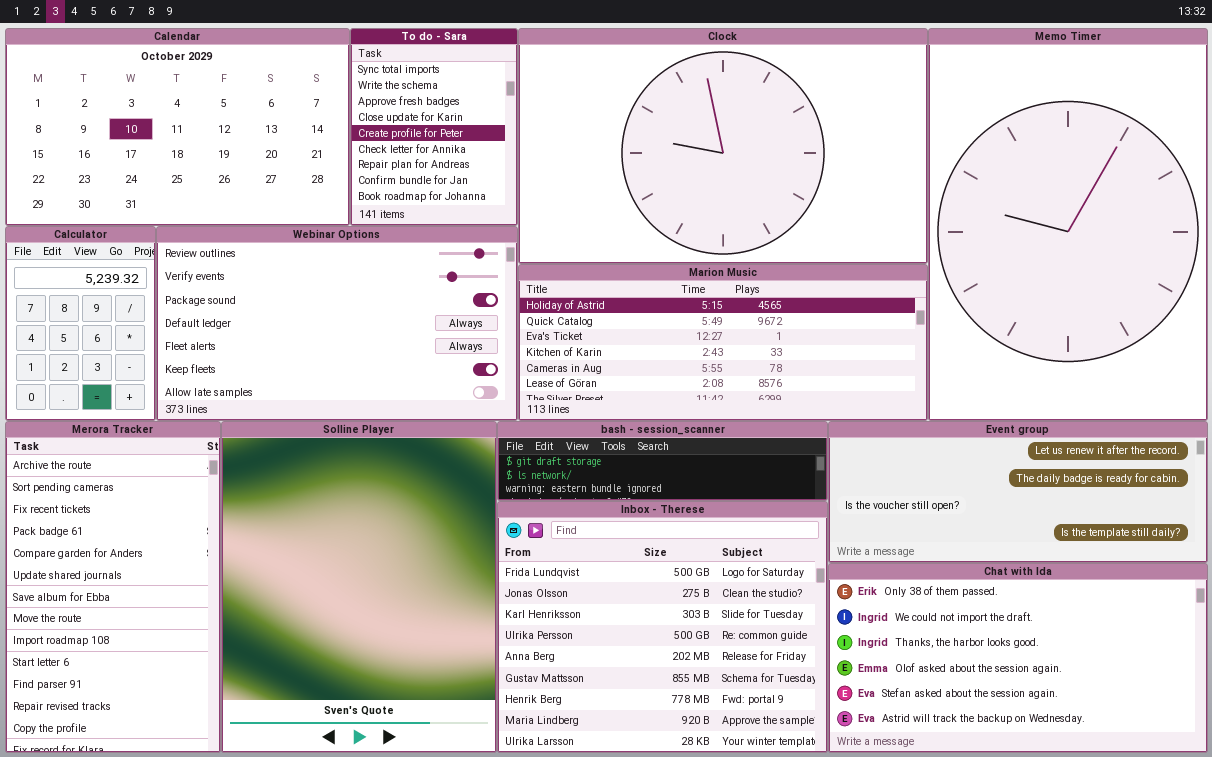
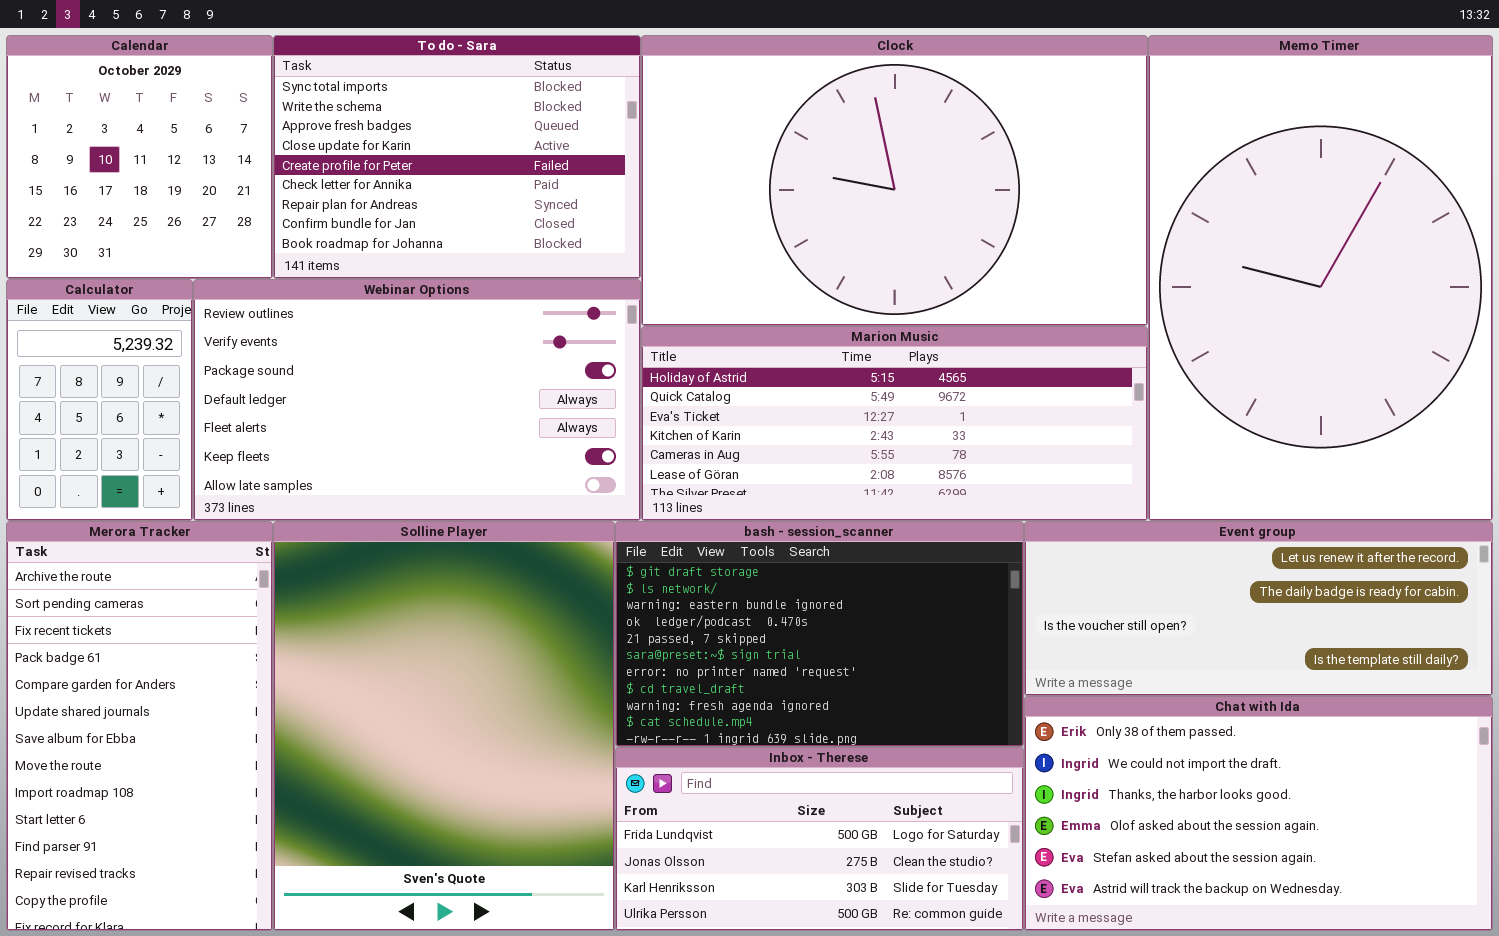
Calendar: [5,28,350,226] -> [6,35,273,279], resized
To do - Sara: [350,28,518,226] -> [273,35,641,279], resized
bash - session_scanner: [497,421,828,501] -> [615,521,1024,747], resized
Inbox - Therese: [497,501,828,753] -> [615,747,1024,931], resized

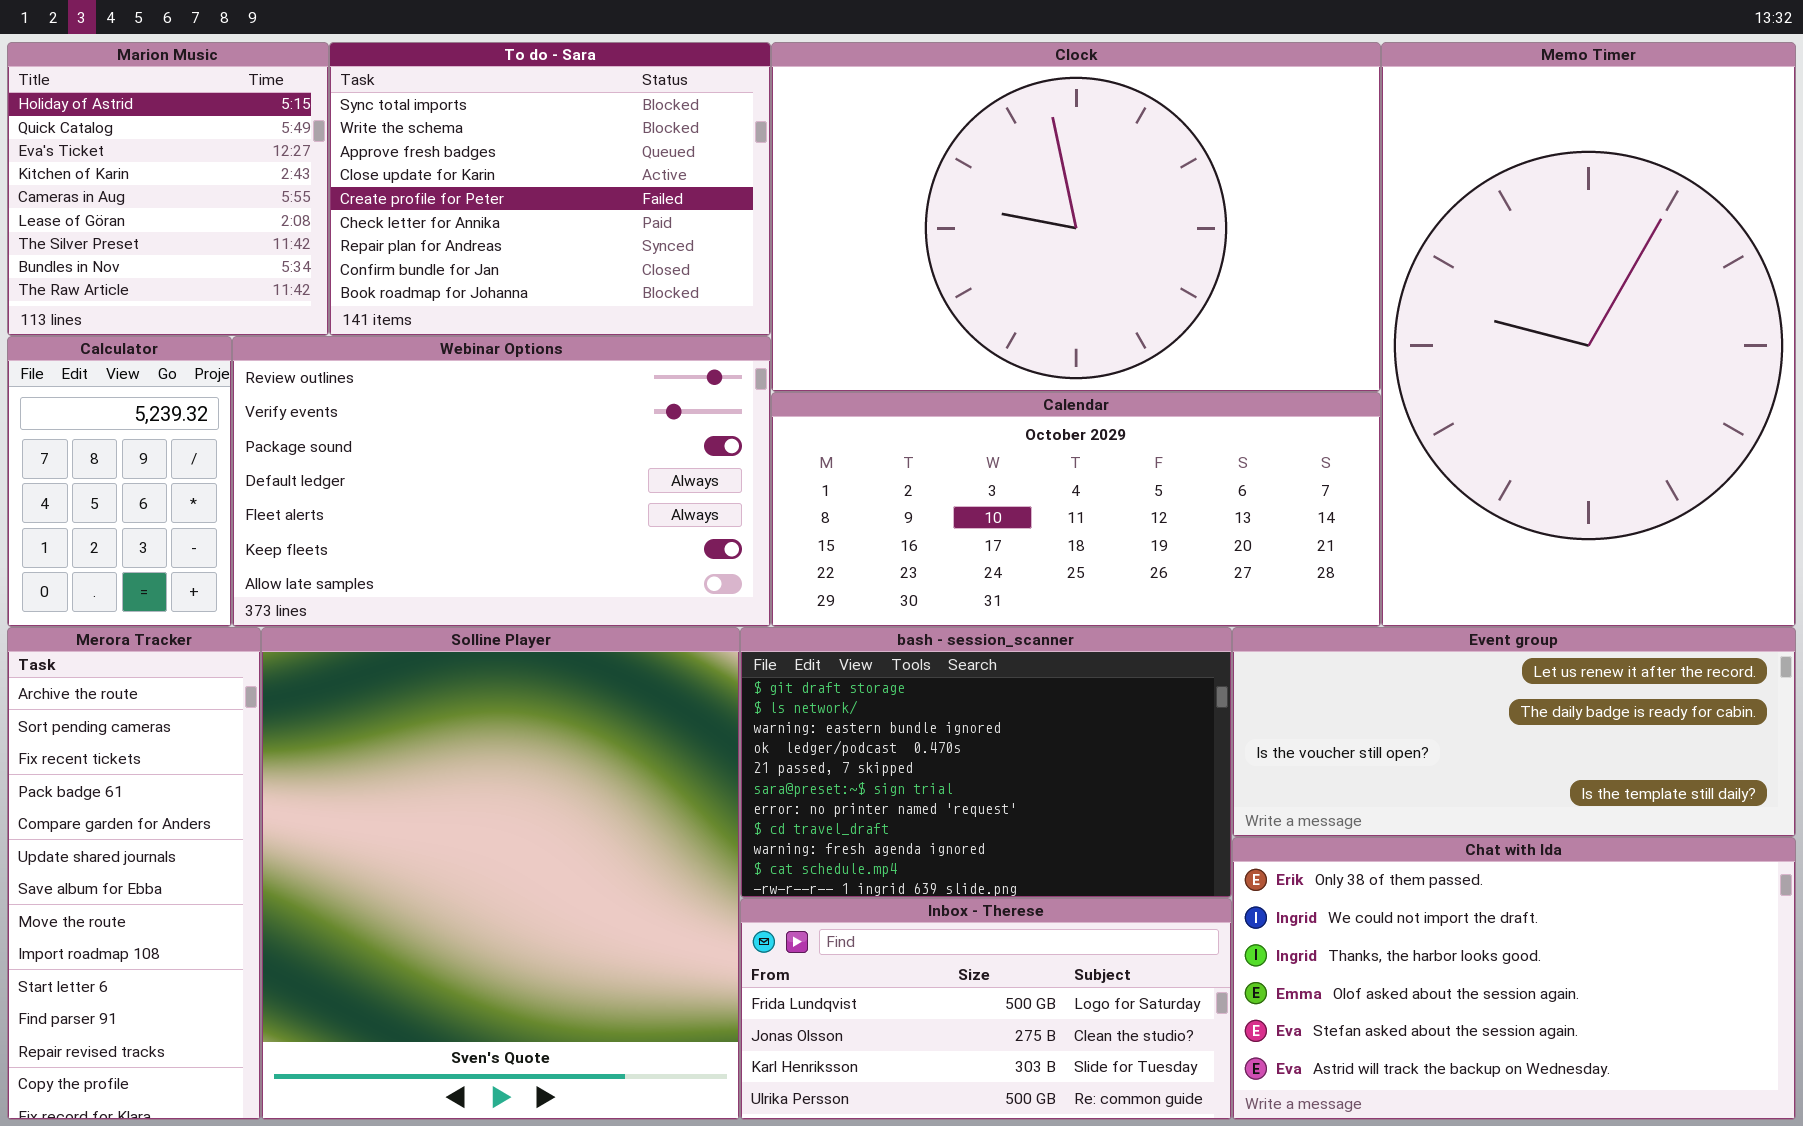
Calendar: [6,35,273,279] -> [771,392,1381,627], moved, resized
Marion Music: [641,326,1148,521] -> [7,42,329,336], moved, resized
Merora Tracker: [6,521,273,931] -> [7,627,261,1120], resized
Solline Player: [273,521,615,931] -> [261,627,740,1120], resized

